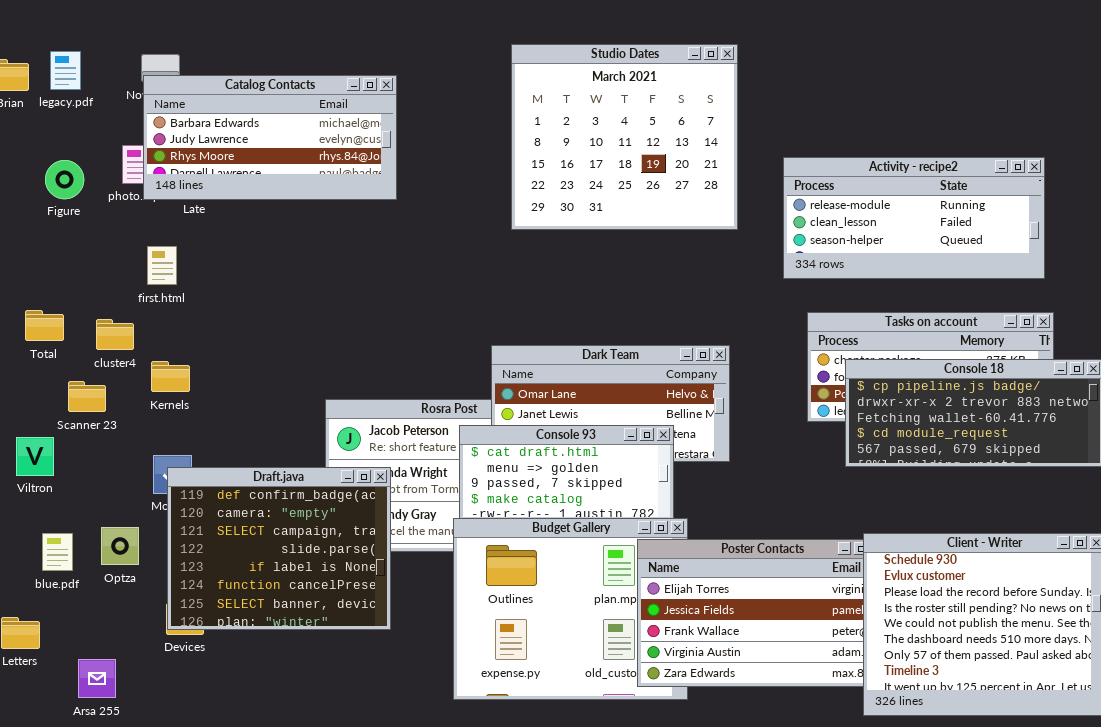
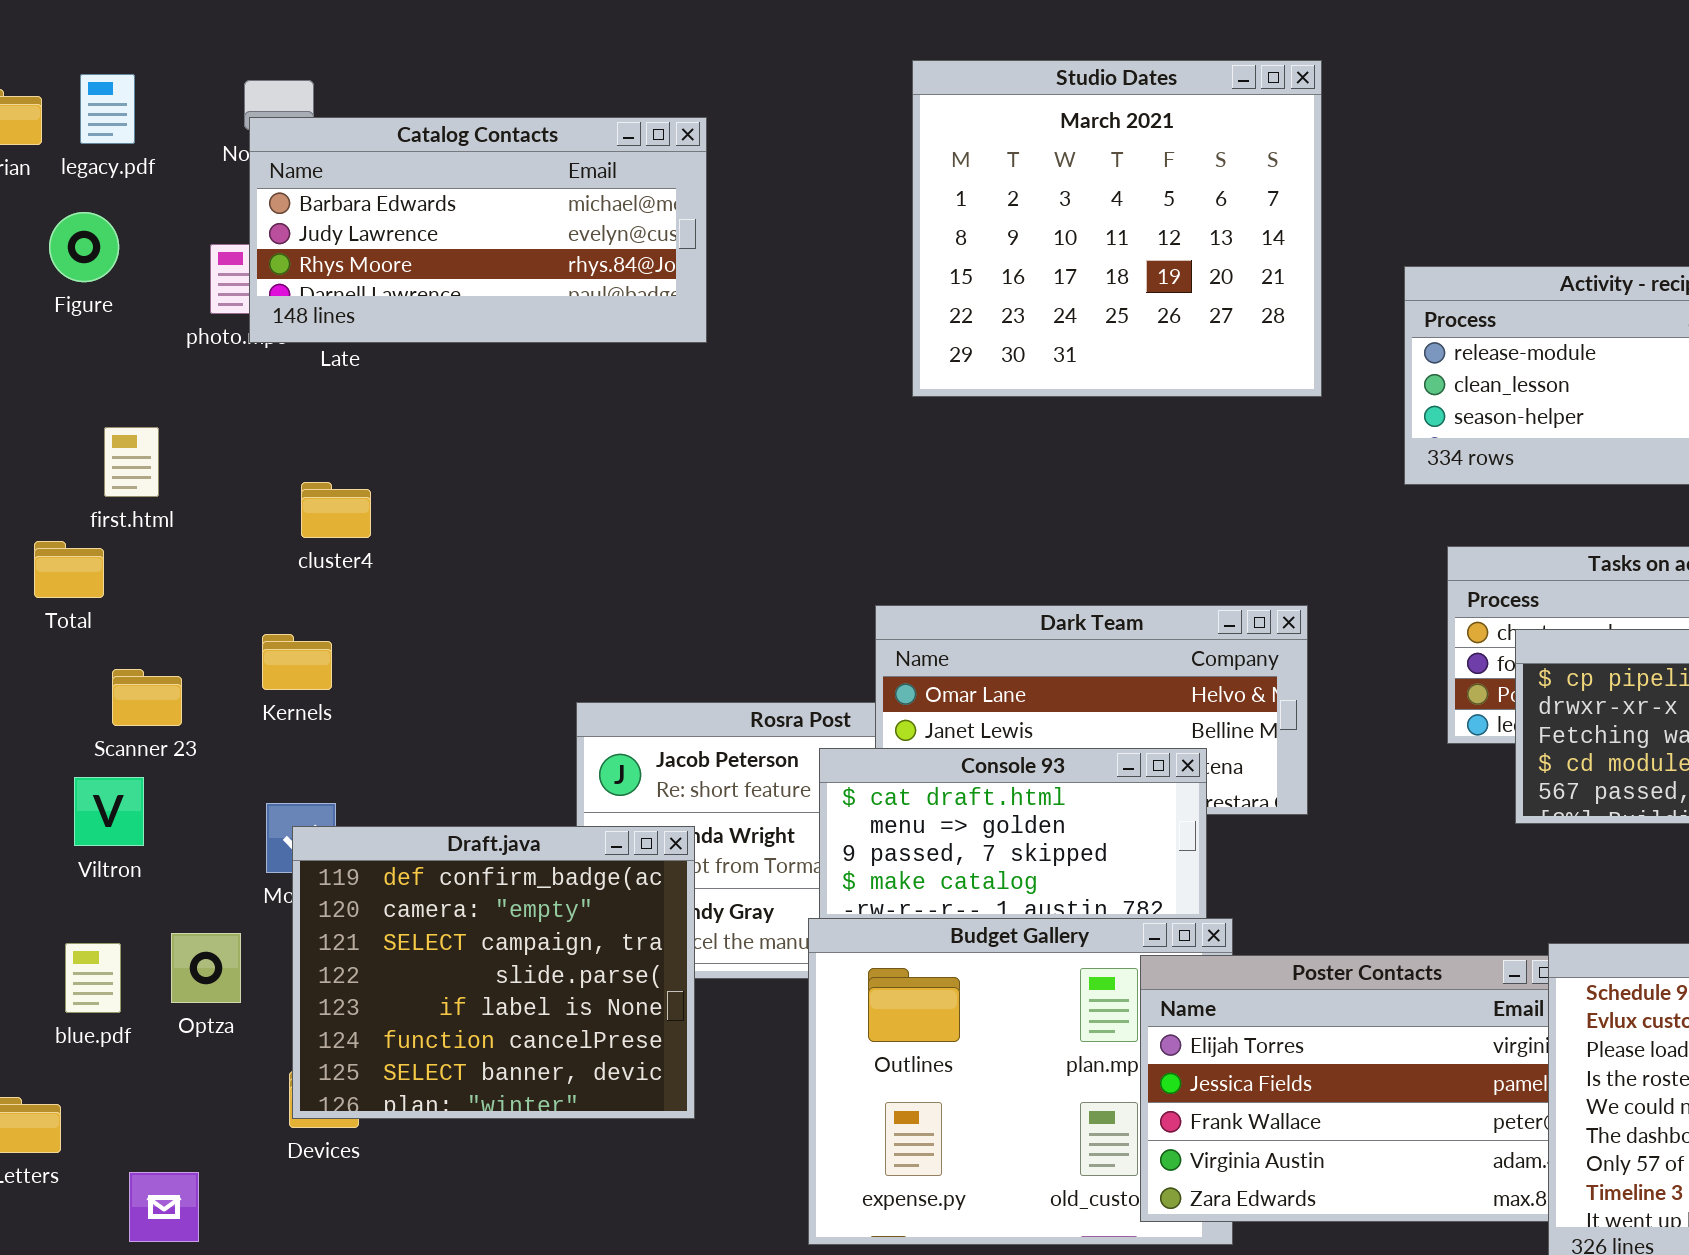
Figure: [45,160,84,199] -> [49,212,119,282], moved
first.html: [147,246,177,285] -> [104,427,159,497], moved
cluster4: [96,319,134,350] -> [301,482,371,538], moved
Viltron: [16,437,54,476] -> [74,777,144,846], moved

